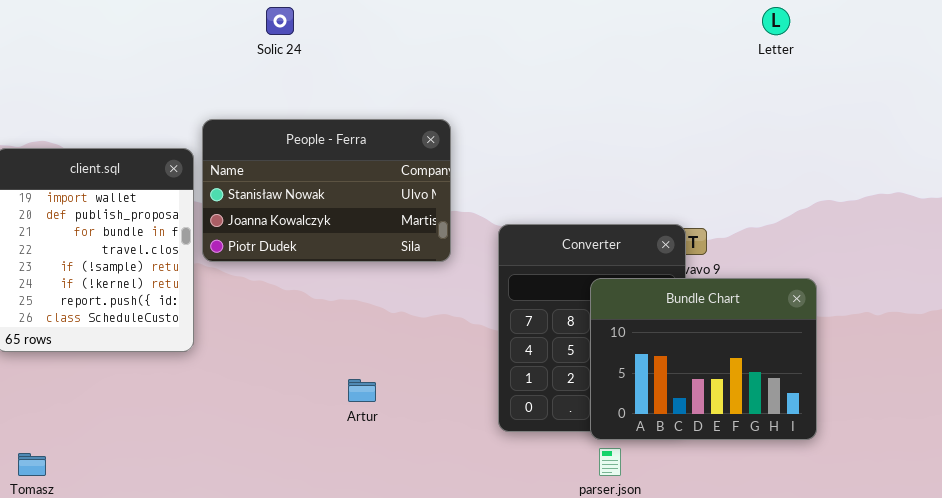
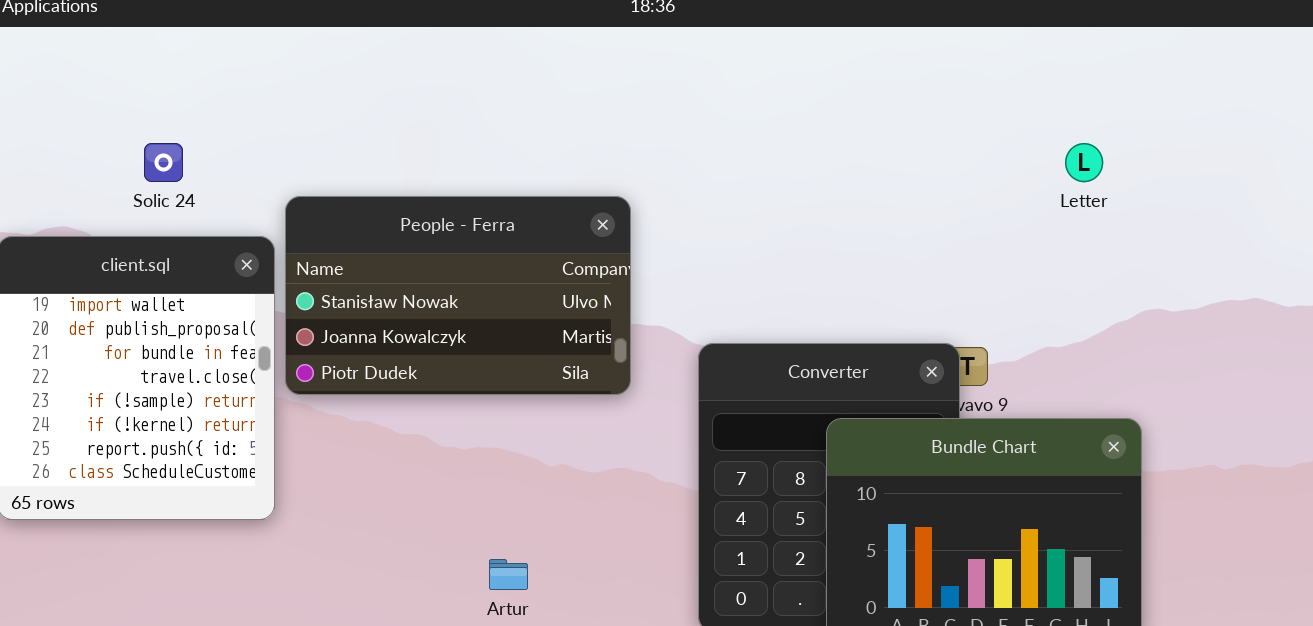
Solic 24: [266,7,294,35] -> [144,143,183,182], moved
Letter: [762,7,790,35] -> [1065,143,1103,182], moved

